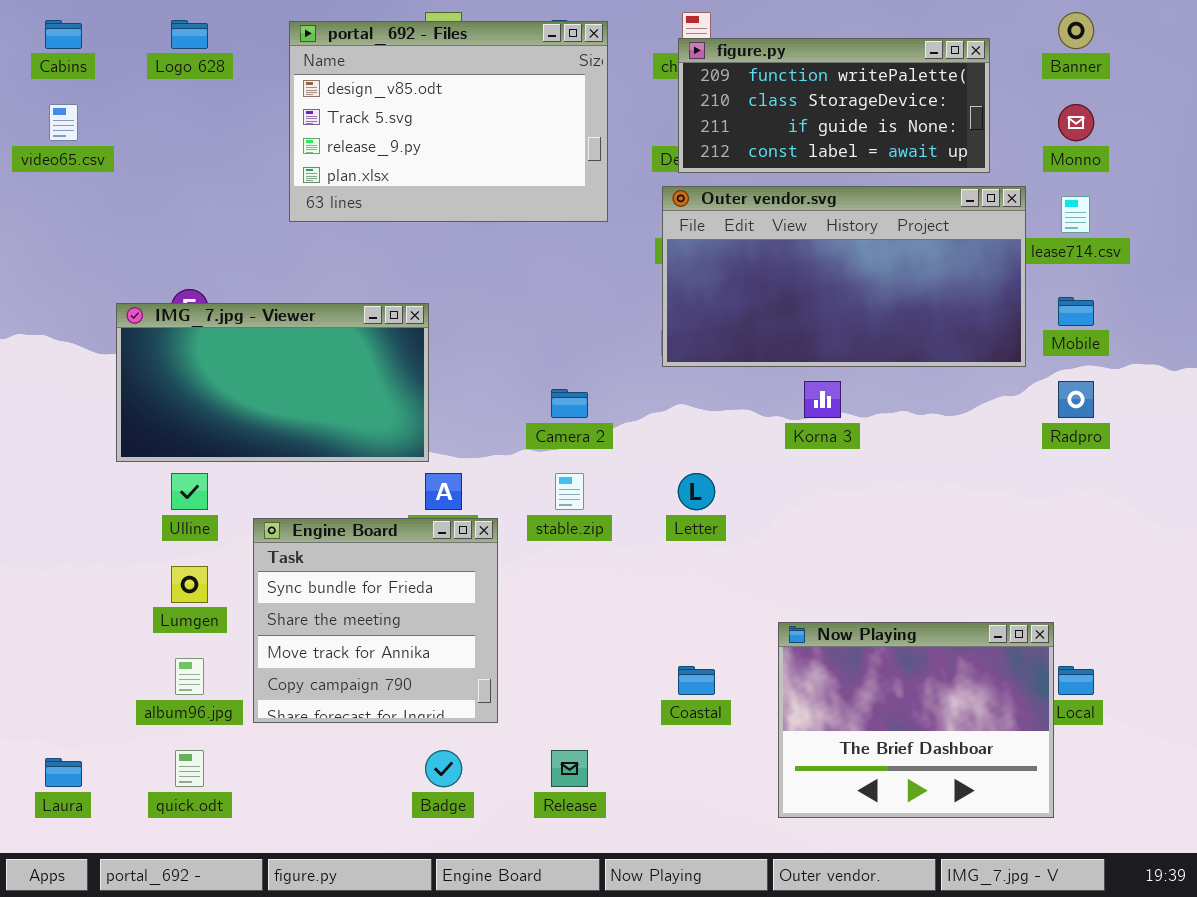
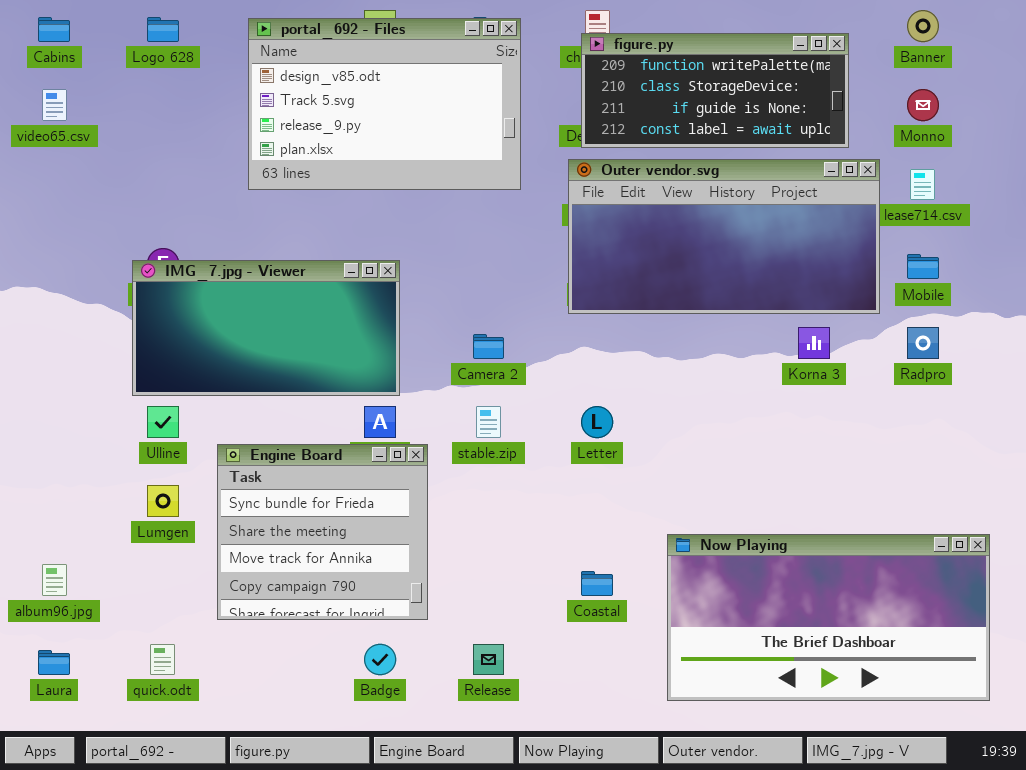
IMG_7.jpg - Viewer: [116,303,429,462] -> [132,260,400,396], moved
Korna 3: [804,381,841,418] -> [798,327,830,359], moved
Now Playing: [778,622,1054,818] -> [667,534,990,701], resized
album96.jpg: [175,658,204,695] -> [42,564,67,596], moved

